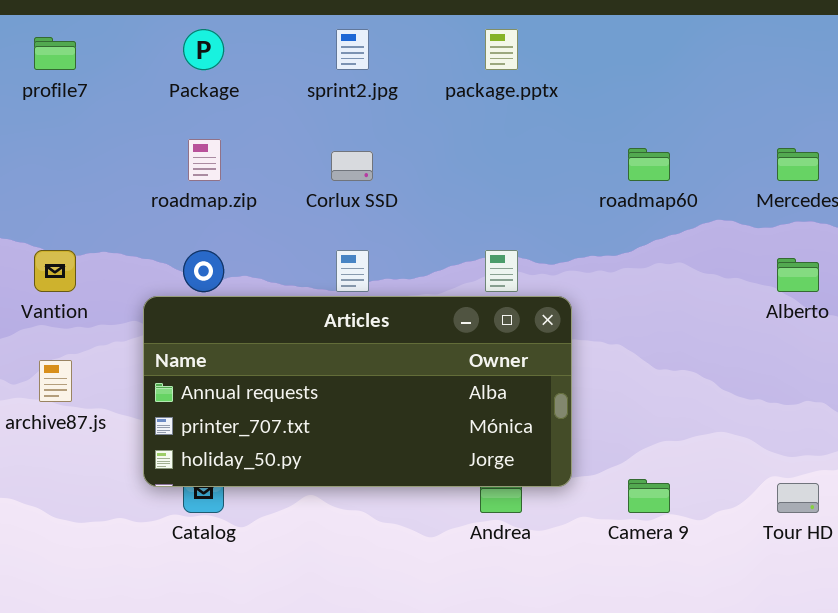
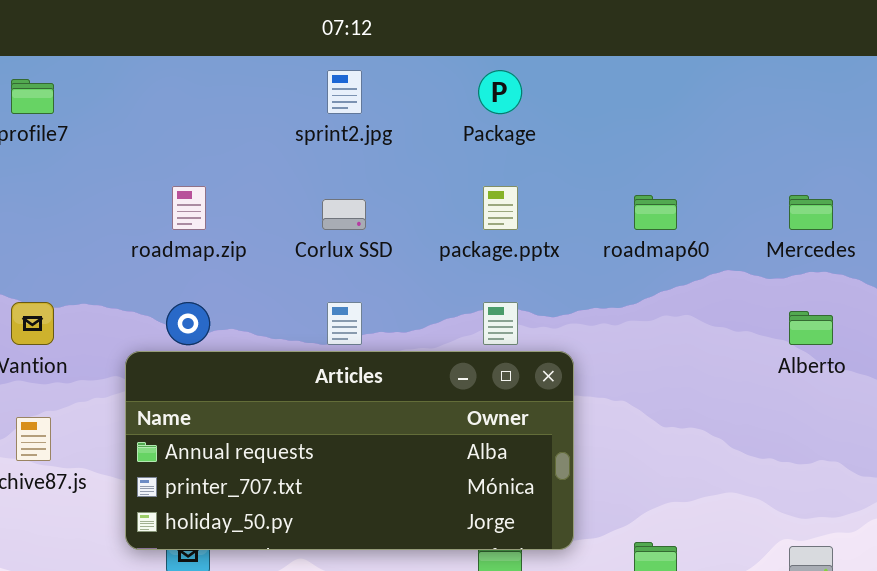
Package: [183,29,224,70] -> [478,70,522,114], moved
package.pptx: [485,29,518,70] -> [483,186,518,230], moved

